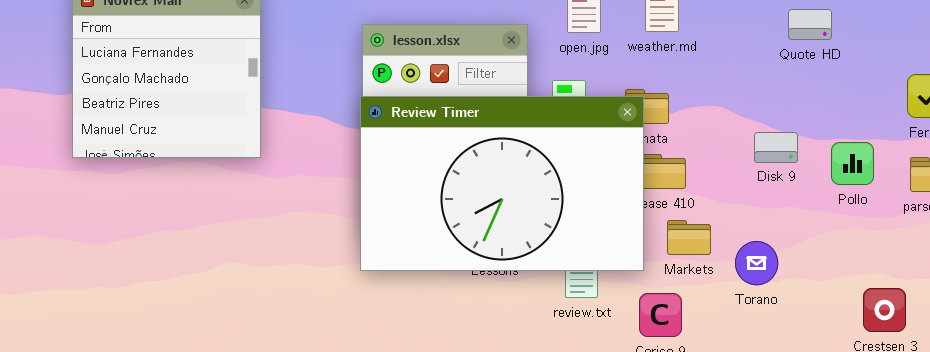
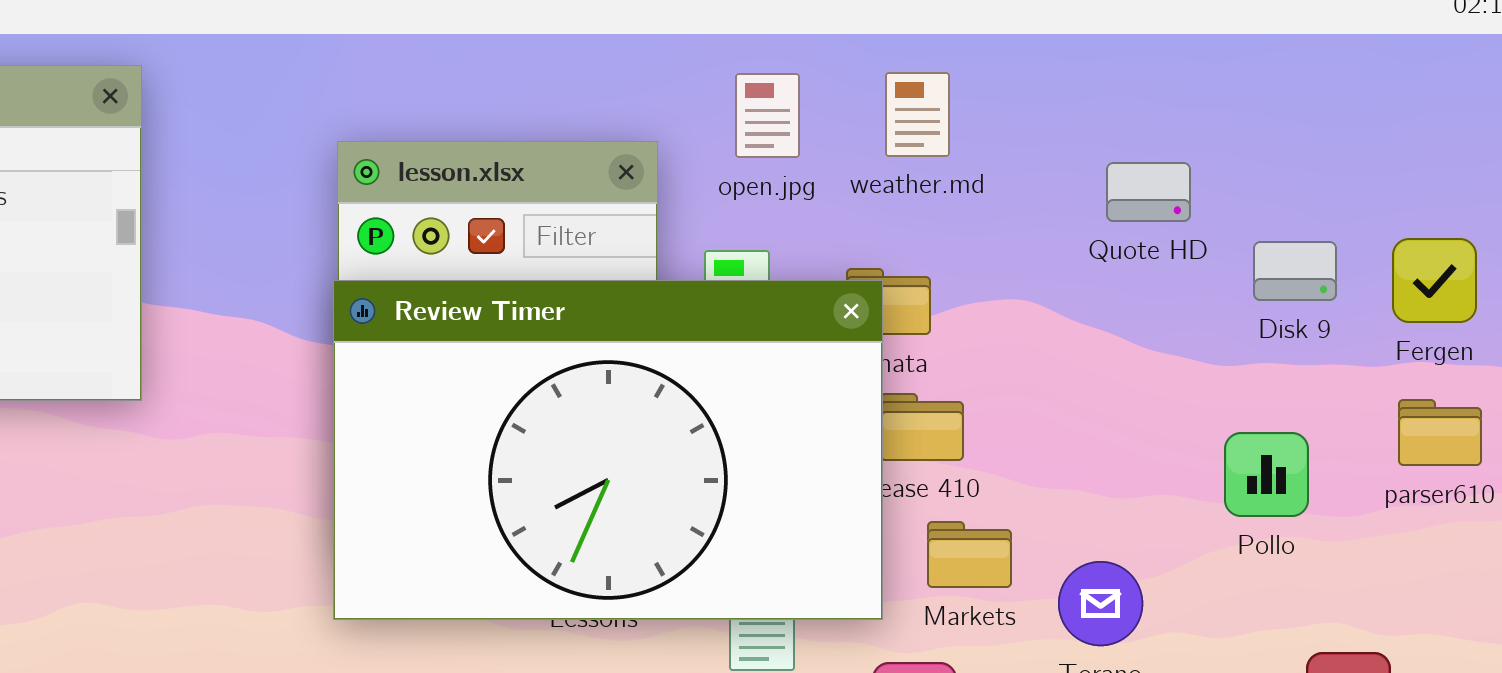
Quote HD: [788,9,832,40] -> [1106,162,1191,222], moved
Disk 9: [754,132,798,163] -> [1253,241,1337,301], moved
Pollo: [831,142,874,185] -> [1224,432,1309,517], moved

